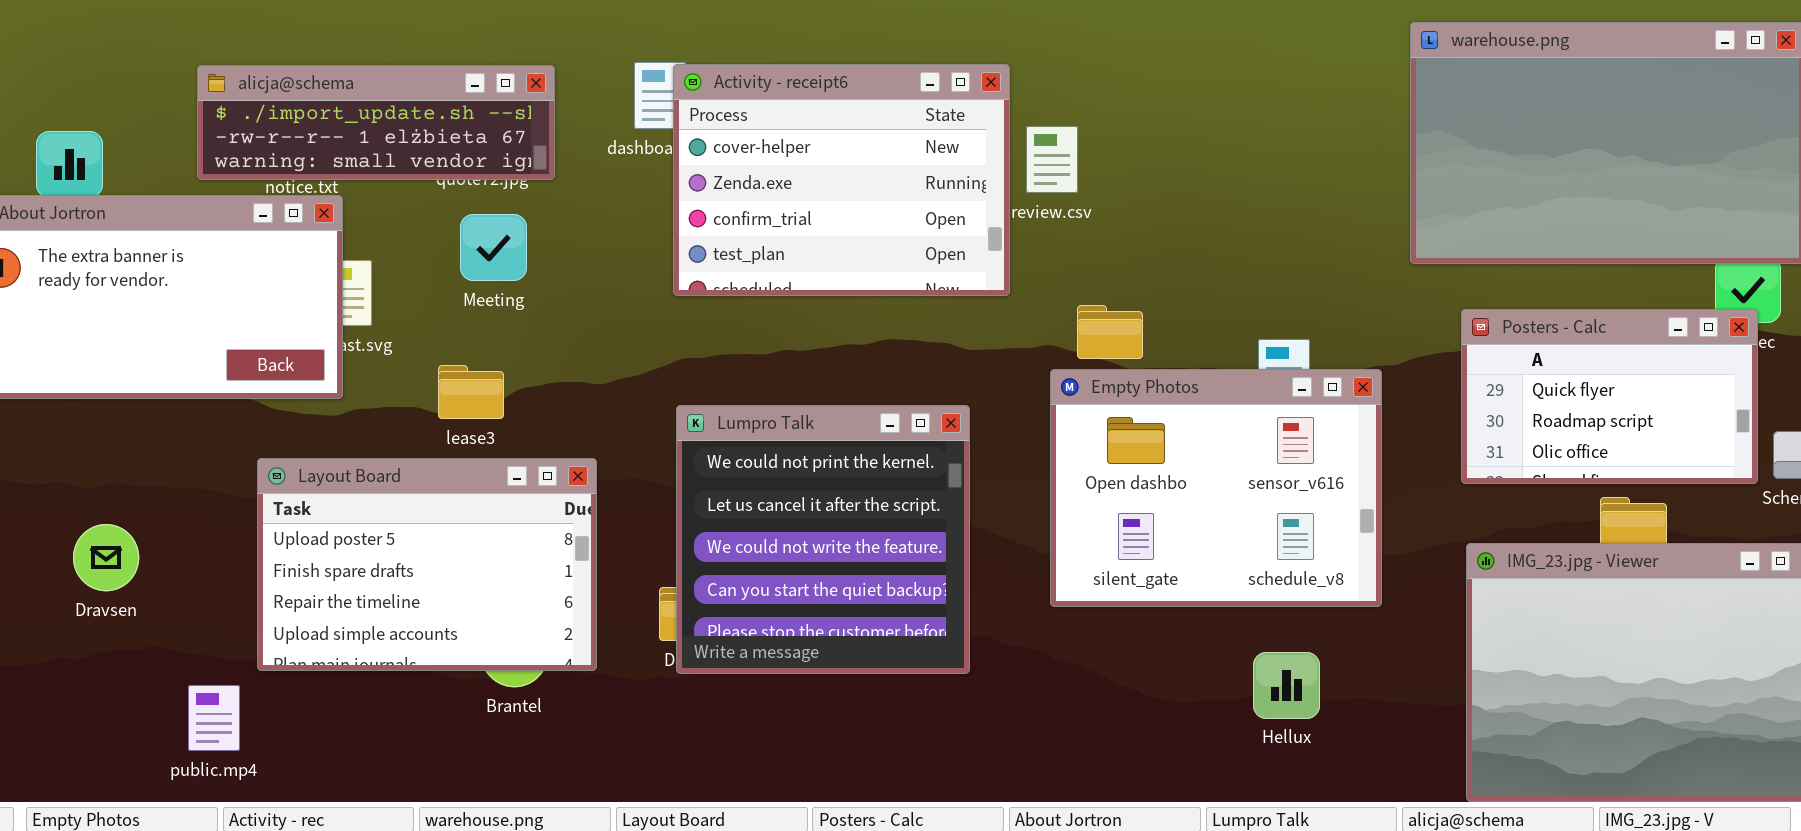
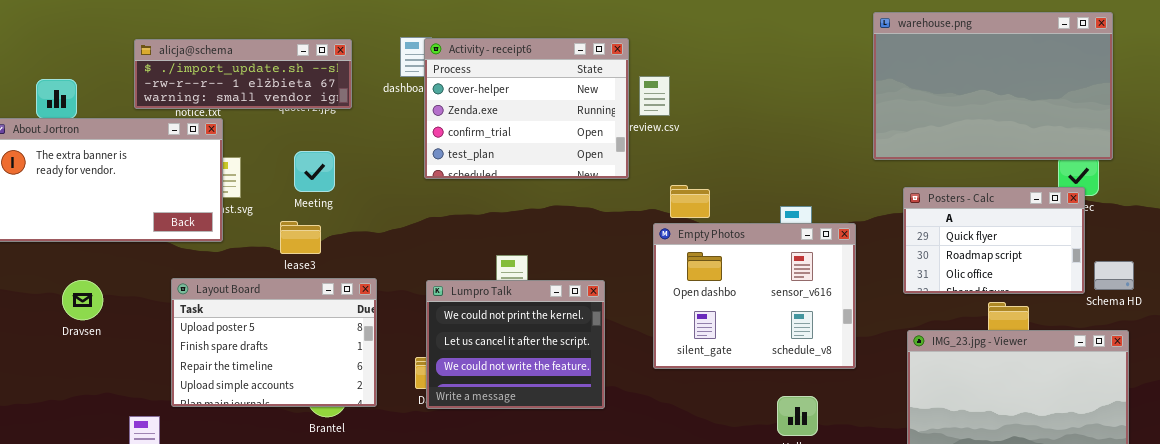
Meeting: [460,214,527,281] -> [294,151,335,192], moved
Lumpro Talk: [676,405,970,674] -> [426,280,605,409], resized
Dravsen: [73,524,139,591] -> [62,280,103,320], moved

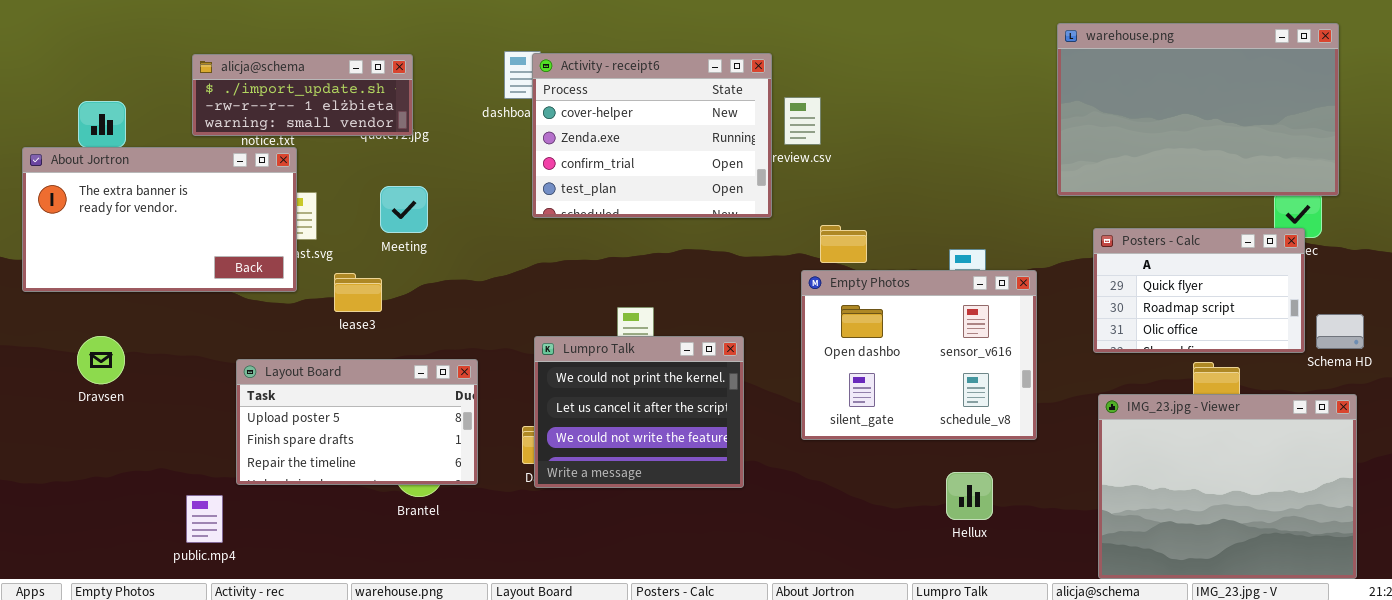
alicja@schema: [134,39,352,109] -> [192,54,413,136], resized
lease3: [280,221,321,254] -> [334,273,382,312], moved
Layout Board: [171,278,377,407] -> [236,359,478,485], resized
Dravsen: [62,280,103,320] -> [77,336,125,384], moved

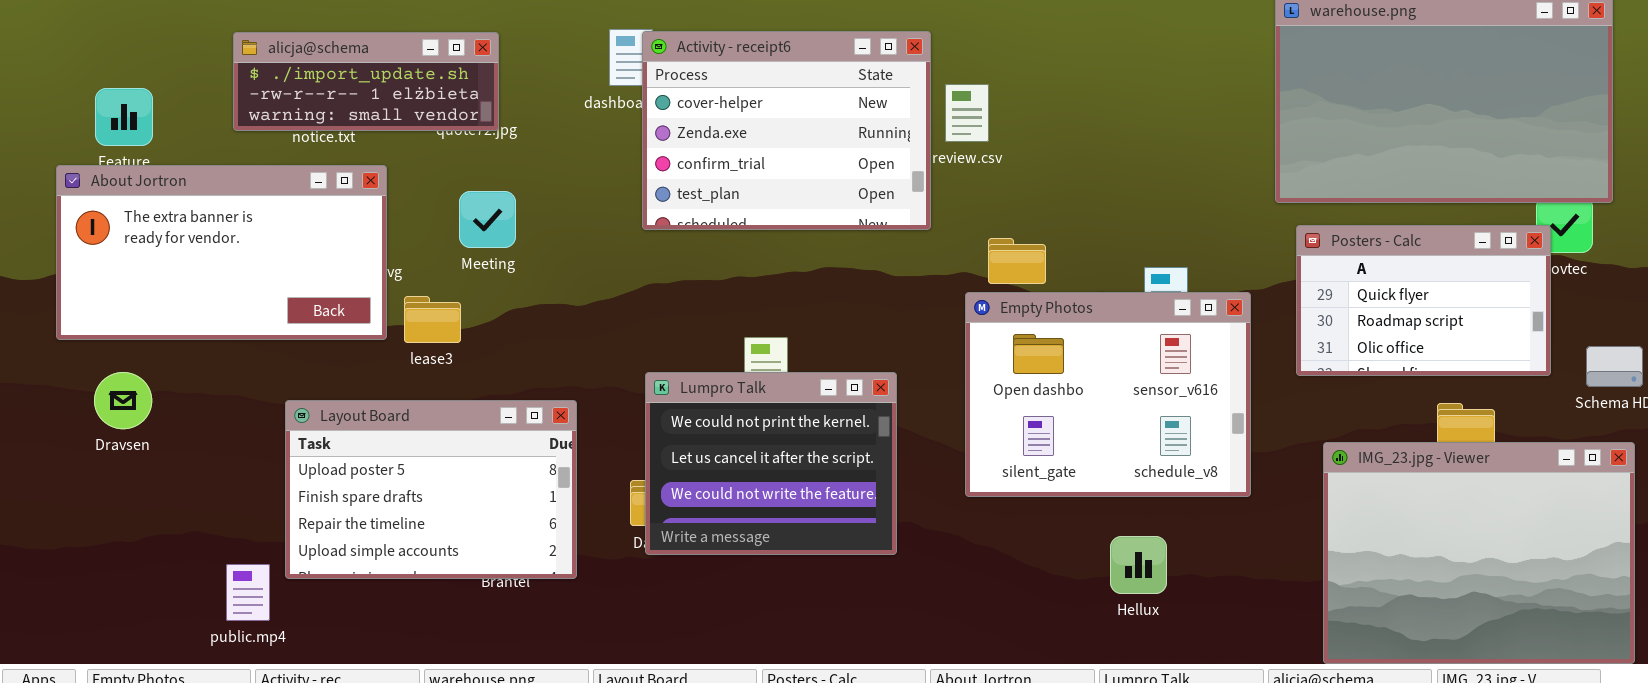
About Jortron: [22,147,297,292] -> [56,165,387,340], moved
Posters - Calc: [1093,228,1305,353] -> [1296,225,1551,376], moved
Layout Board: [236,359,478,485] -> [285,400,577,579], resized
Hellux: [946,472,993,520] -> [1110,536,1167,594], moved

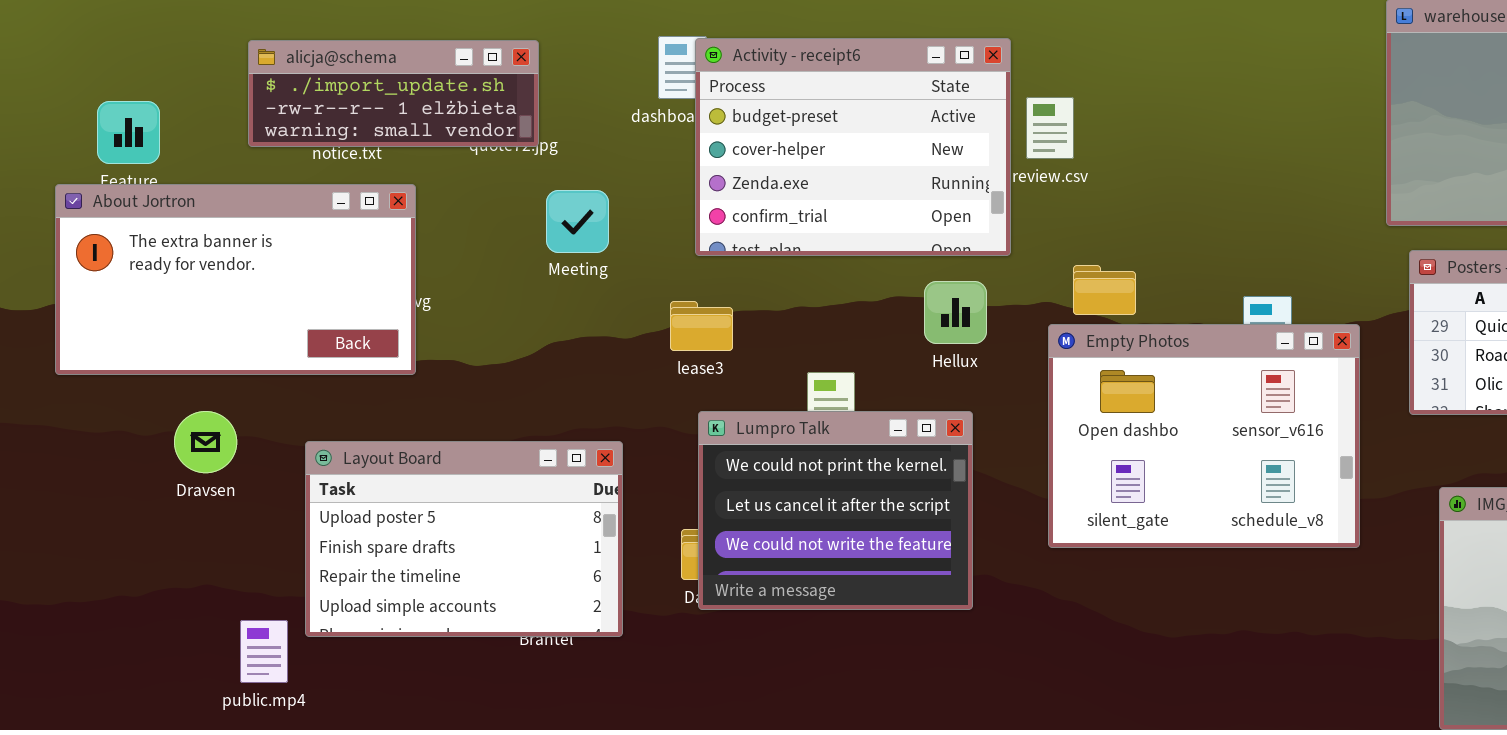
Activity - receipt6: [642,31,931,230] -> [695,38,1011,256], scrolled up 1 row
Meeting: [459,191,516,248] -> [546,190,609,253], moved
lease3: [404,296,461,343] -> [670,301,733,351], moved
Dravsen: [94,372,152,429] -> [174,411,237,473], moved
Hellux: [1110,536,1167,594] -> [924,281,987,344], moved

